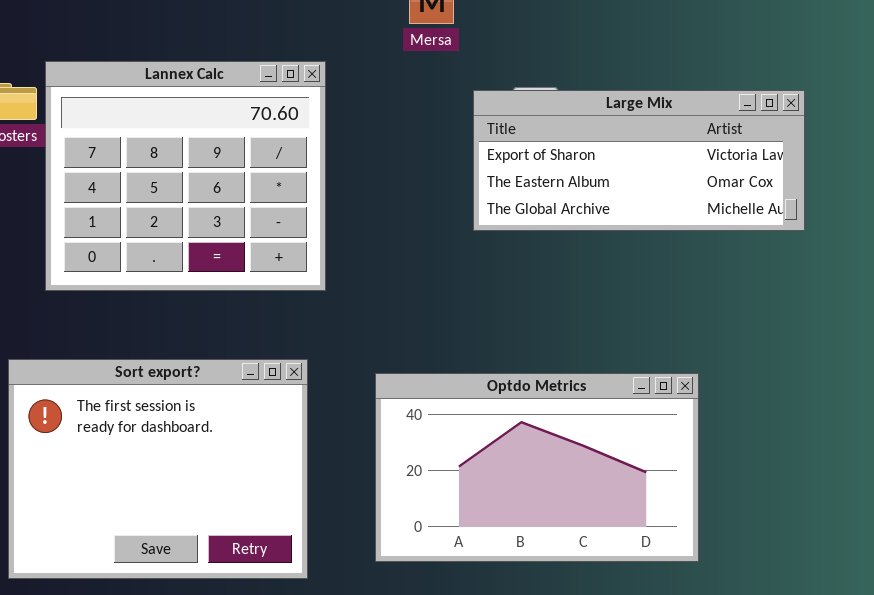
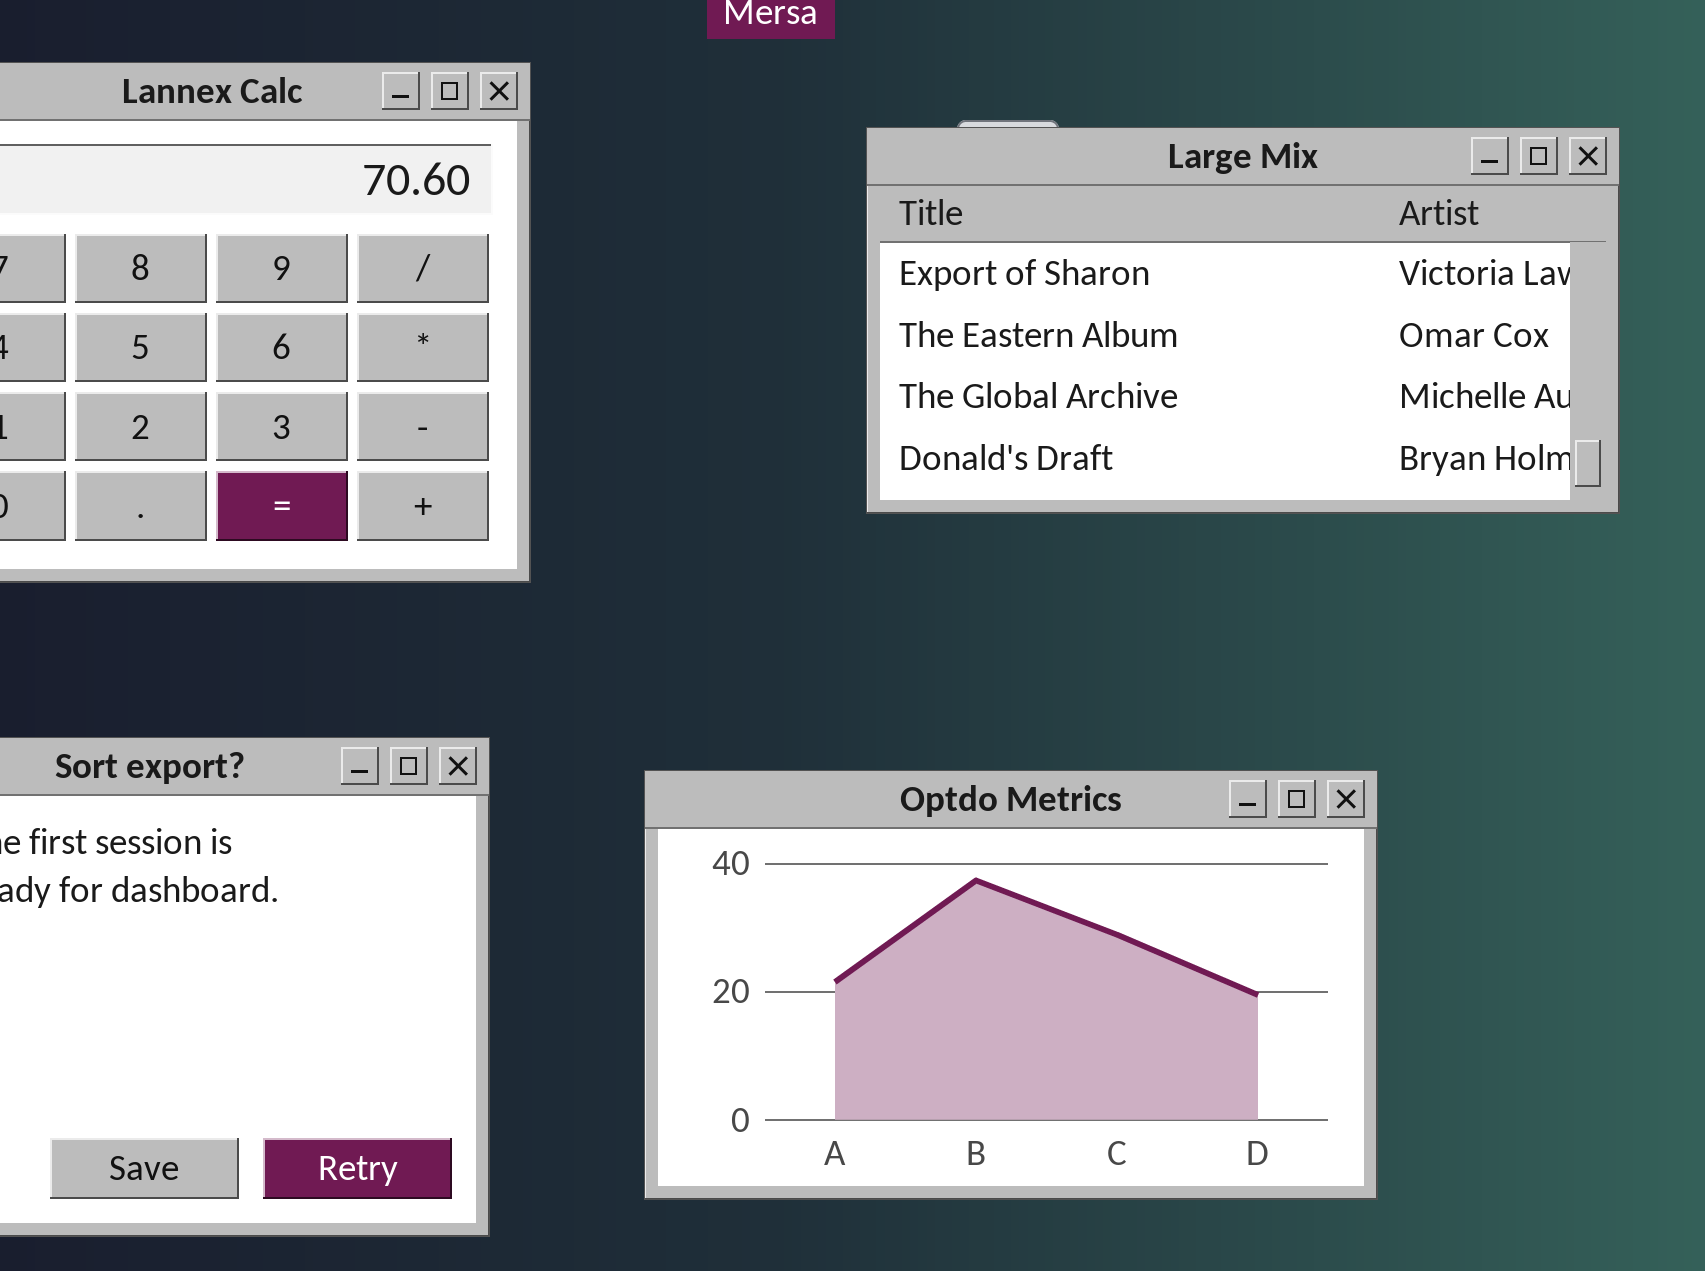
Large Mix: [473,90,805,231] -> [866,127,1620,514], resized

